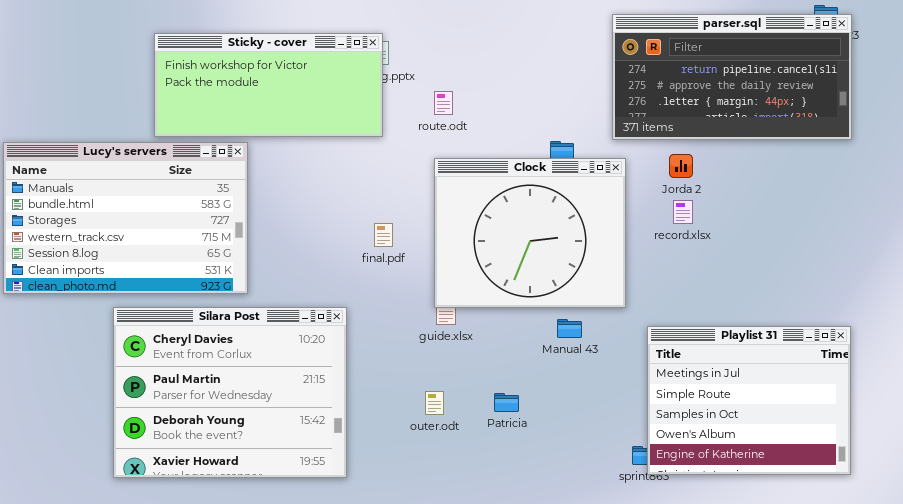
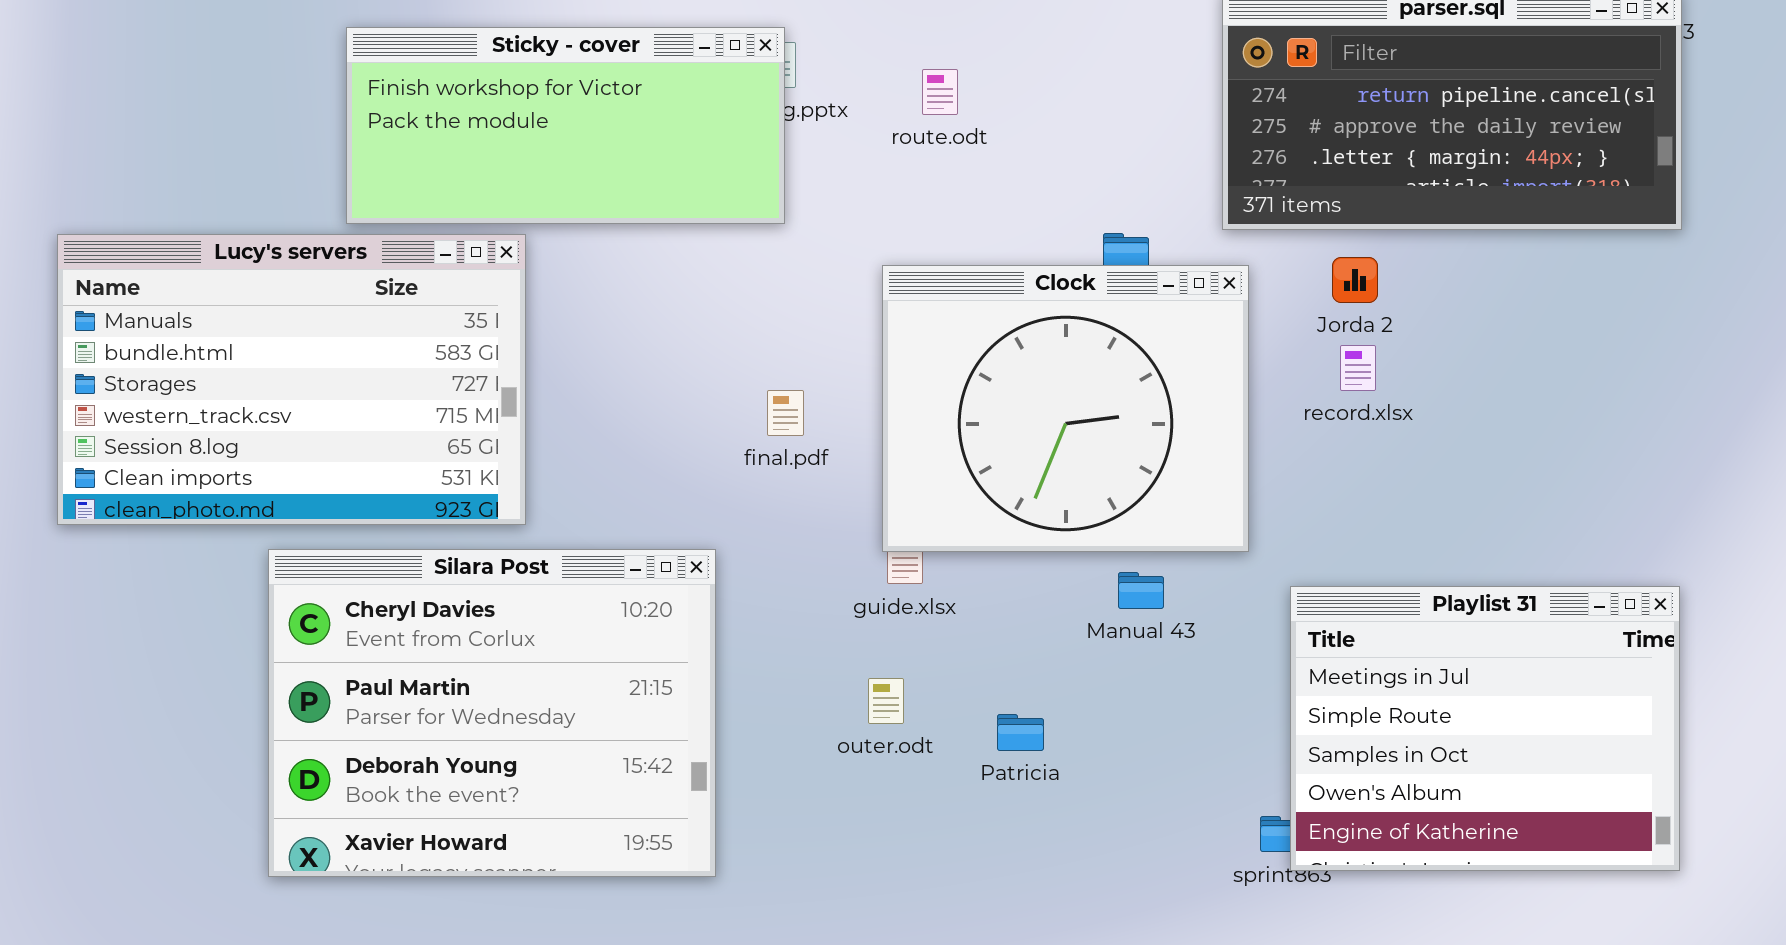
route.odt: [434,91,453,115] -> [922,69,958,115], moved
outer.odt: [425,391,444,415] -> [868,678,904,724], moved

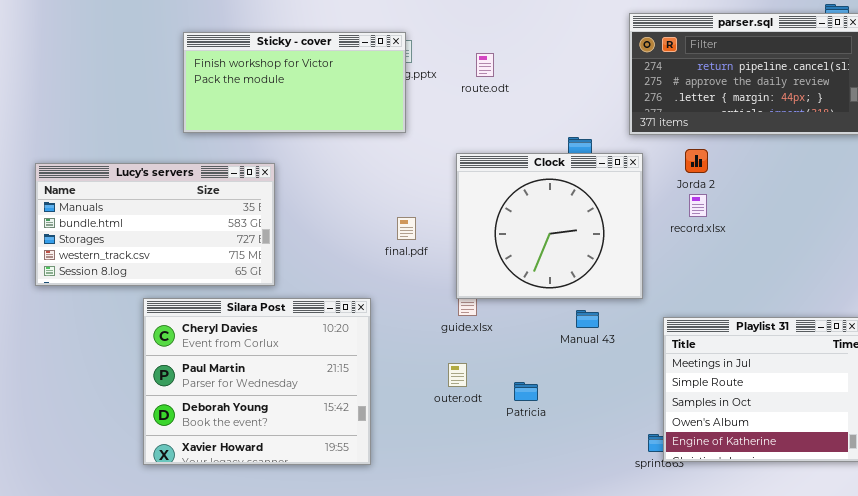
Lucy's servers: [57,234,526,525] -> [35,163,275,286], resized

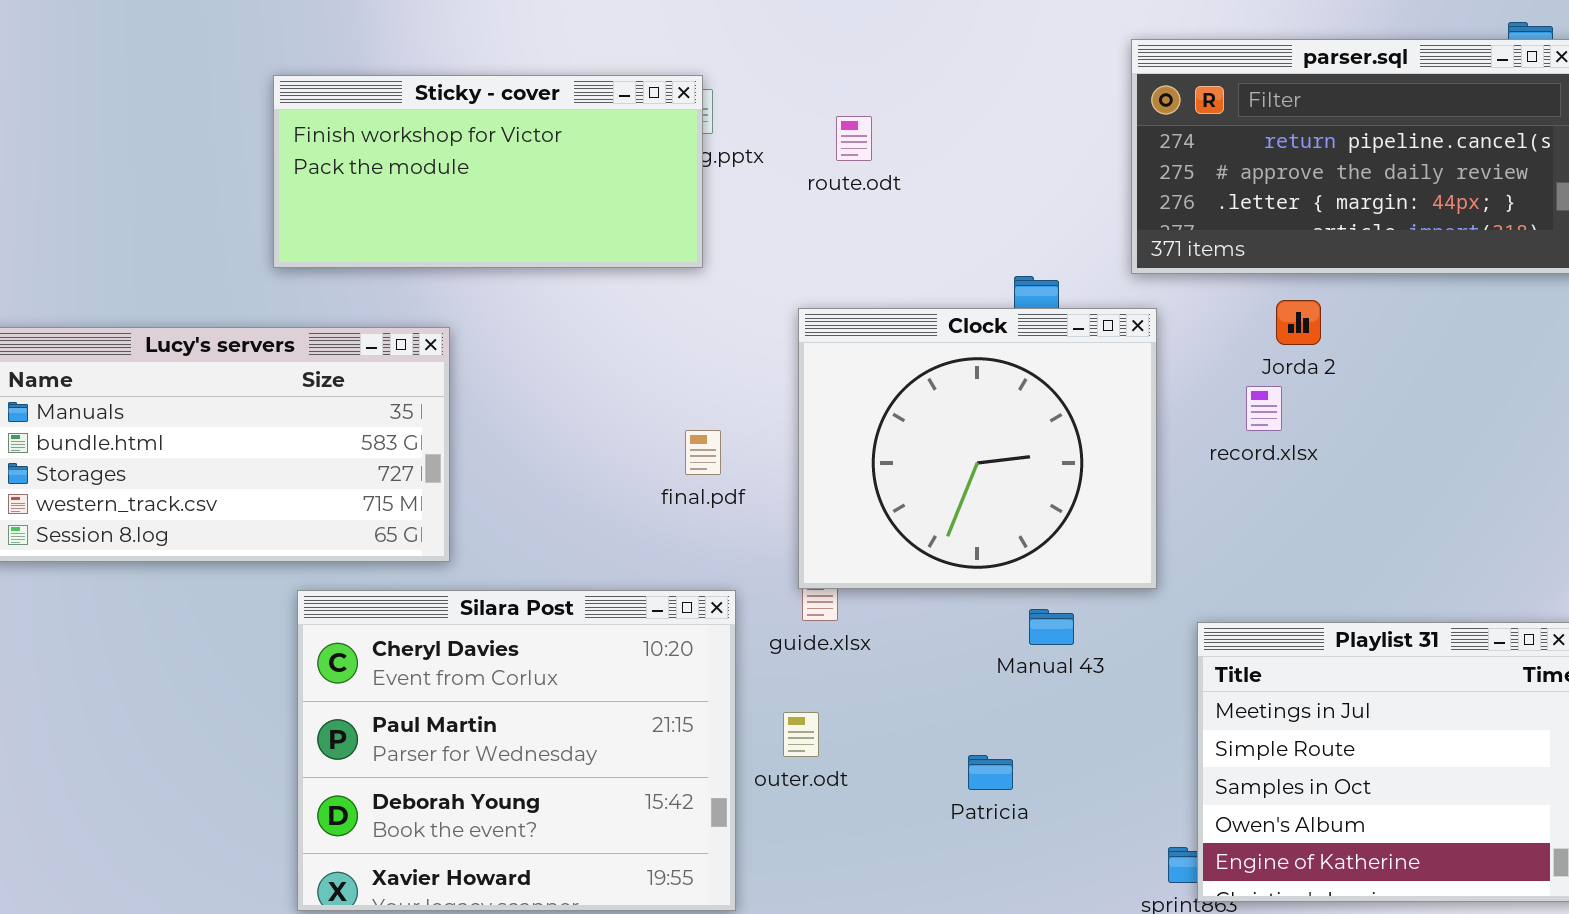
Jorda 2: [685,149,708,173] -> [1276,300,1321,345], moved
Silara Post: [143,298,371,465] -> [297,590,736,911], moved
Patricia: [514,382,538,401] -> [968,755,1013,790], moved

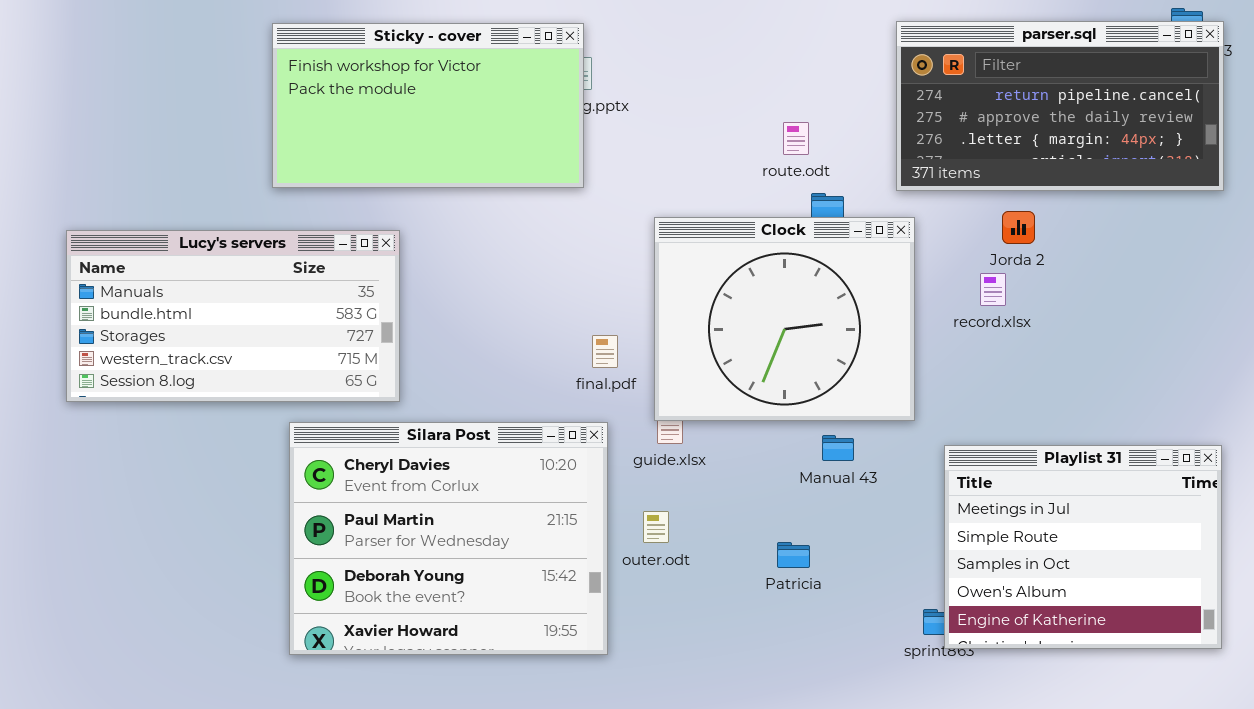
Sticky - cover: [273,75,703,268] -> [272,23,584,188], resized
route.odt: [836,116,872,161] -> [783,122,809,155], moved
final.pdf: [685,430,721,475] -> [592,335,618,368], moved

